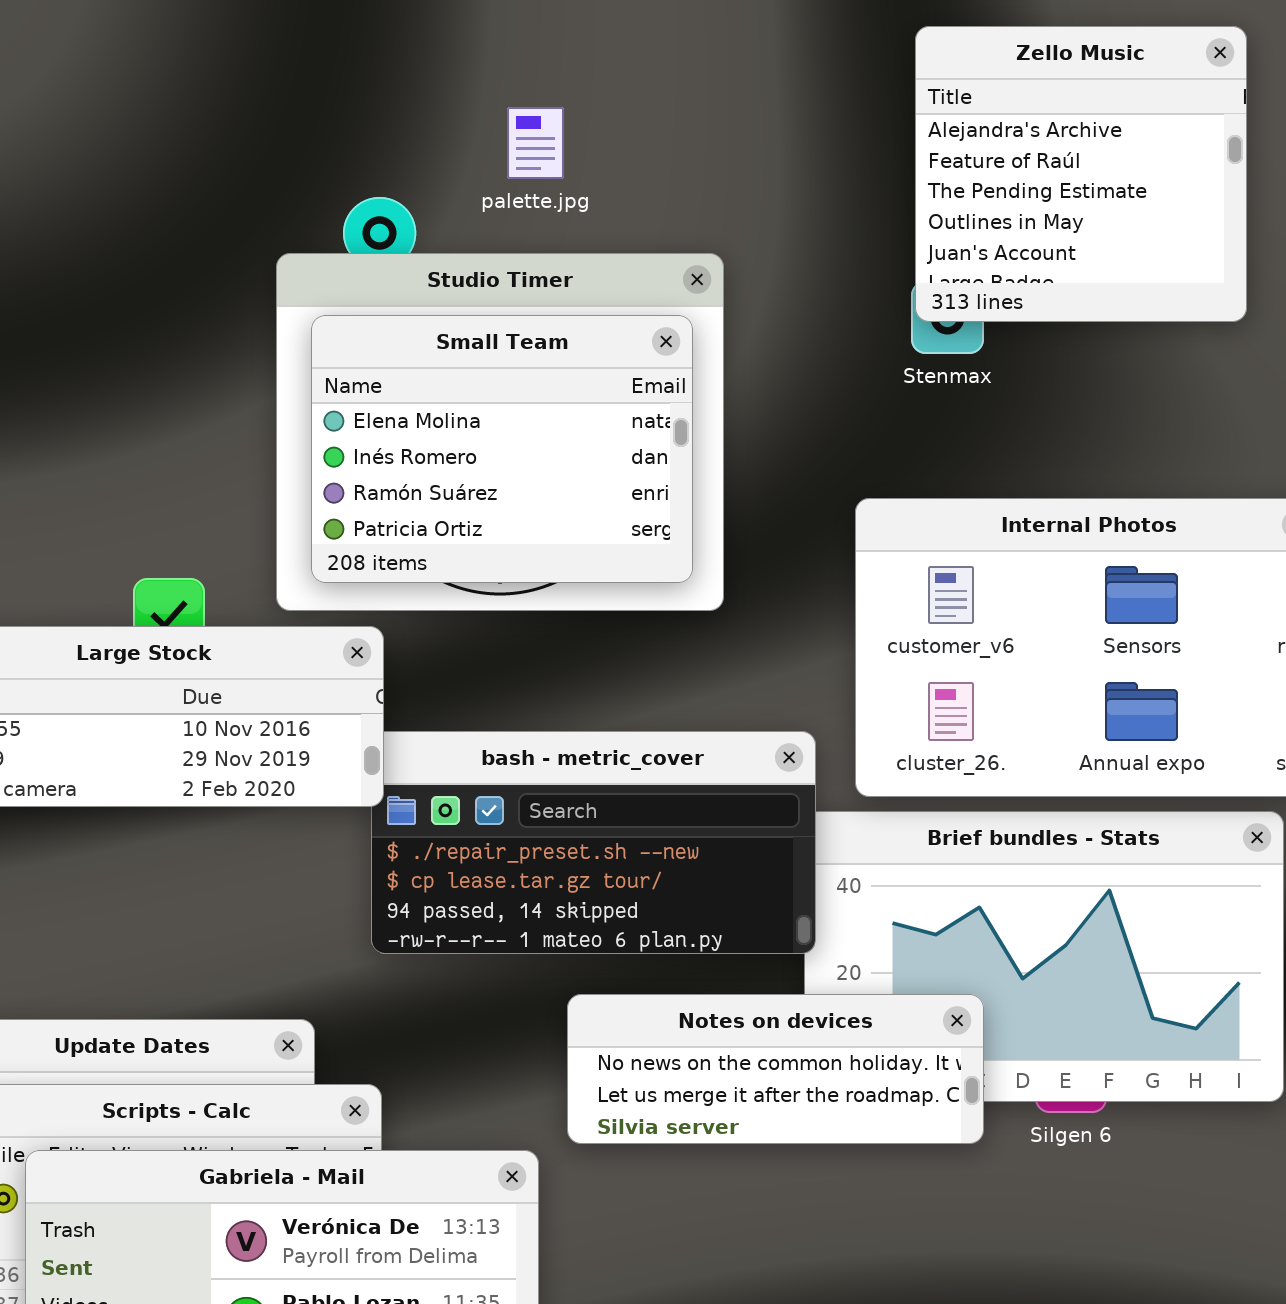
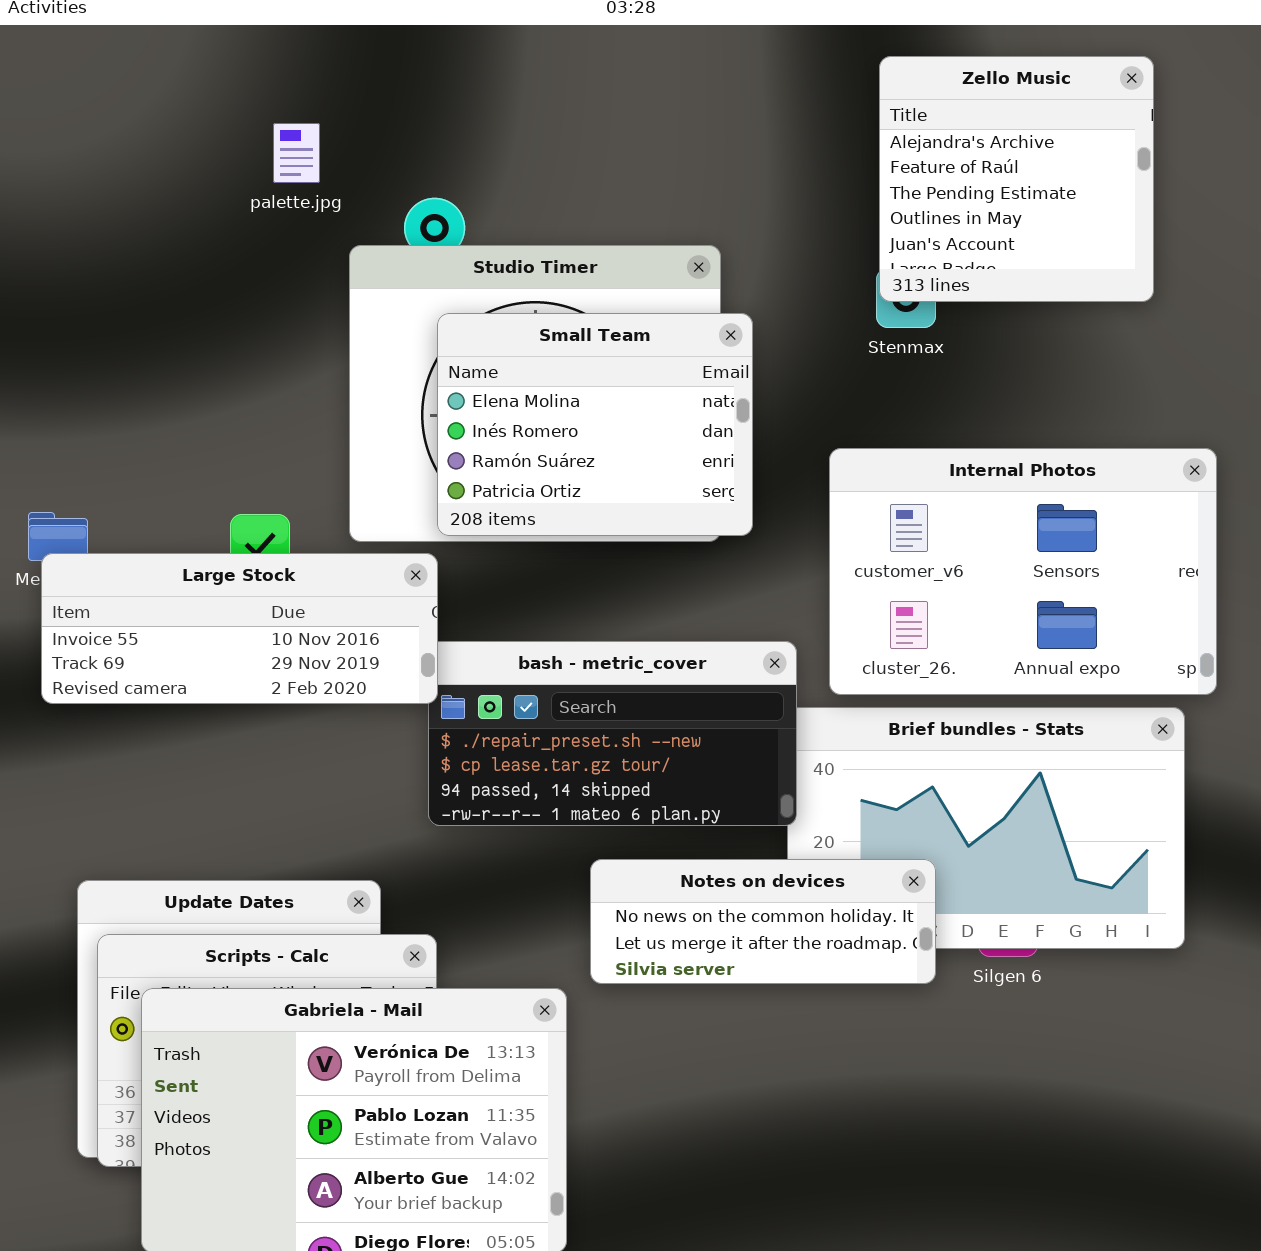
palette.jpg: [507,107,564,179] -> [273,123,320,183], moved
Small Team: [311,315,693,583] -> [437,313,753,536], moved

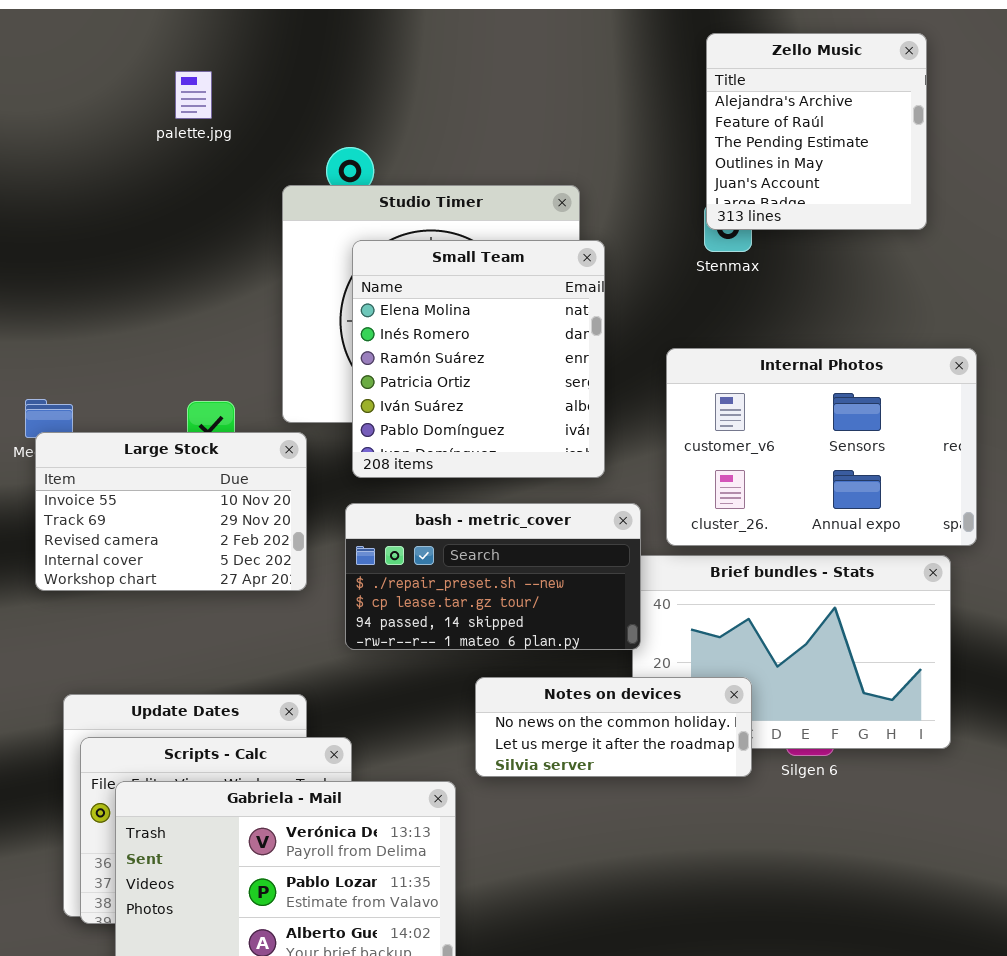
palette.jpg: [273,123,320,183] -> [175,71,212,119], moved
Small Team: [437,313,753,536] -> [352,240,605,478], resized
Large Stock: [41,553,438,704] -> [35,432,307,591], resized

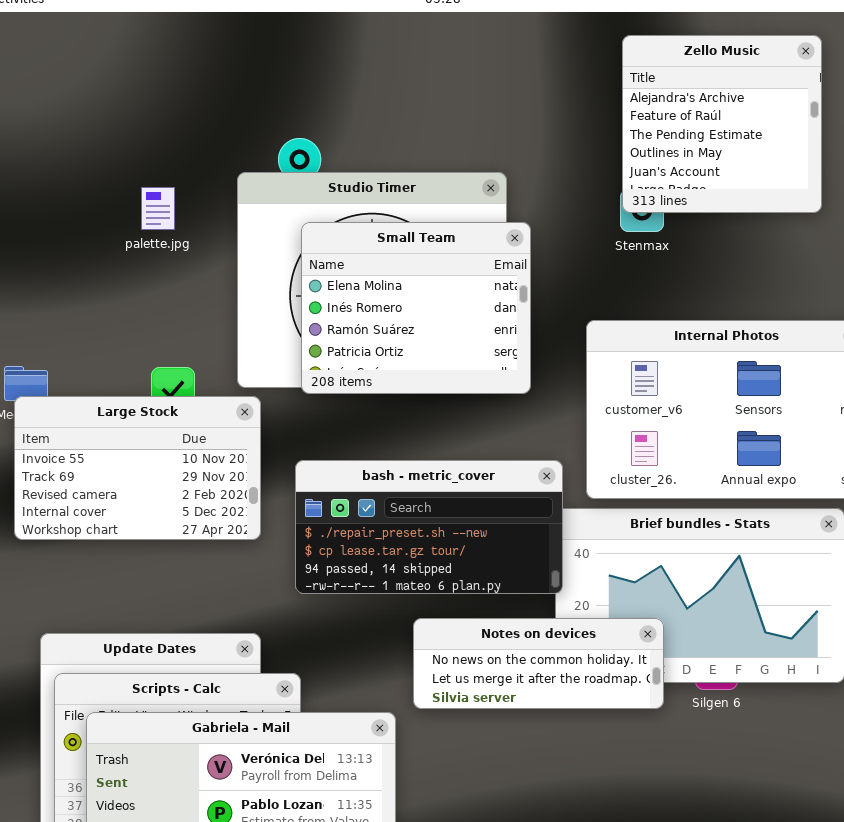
palette.jpg: [175,71,212,119] -> [141,187,175,230], moved
Small Team: [352,240,605,478] -> [301,222,531,394], resized

